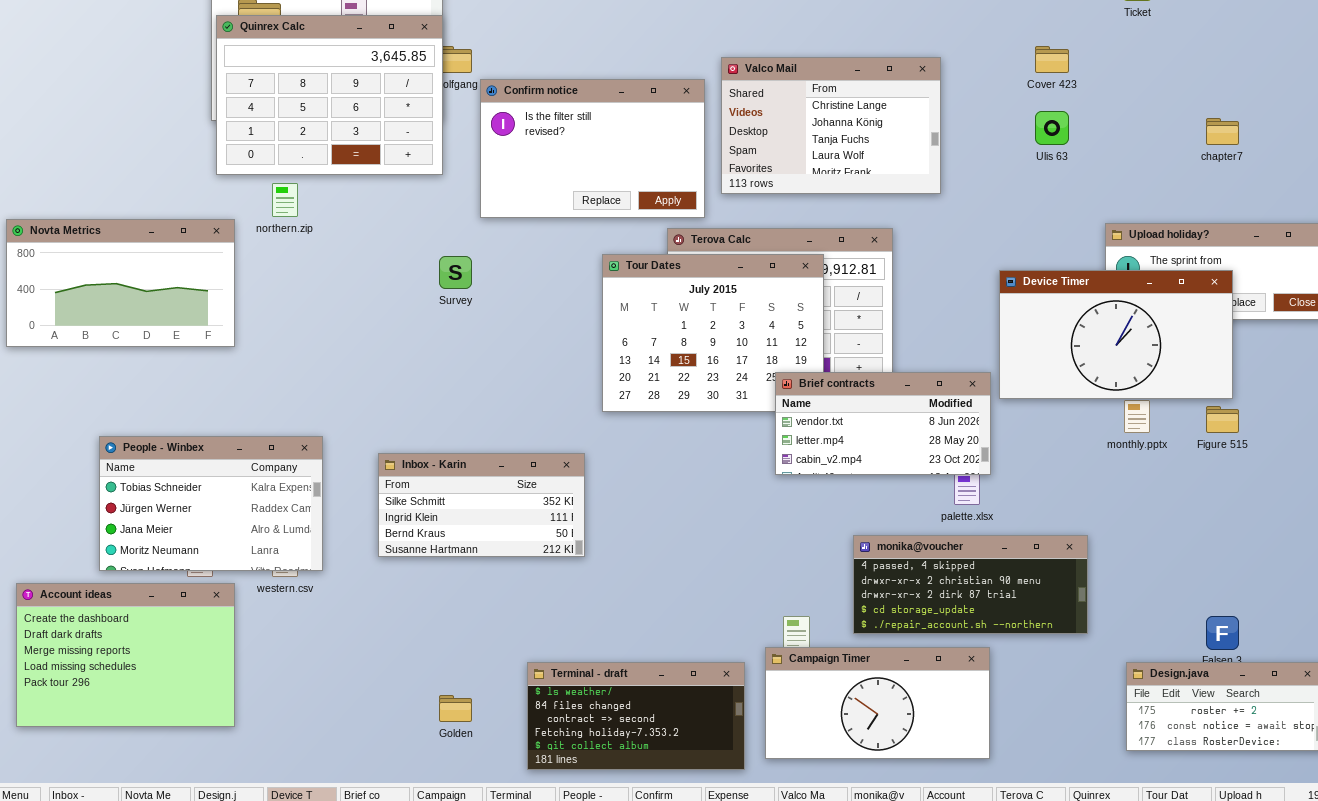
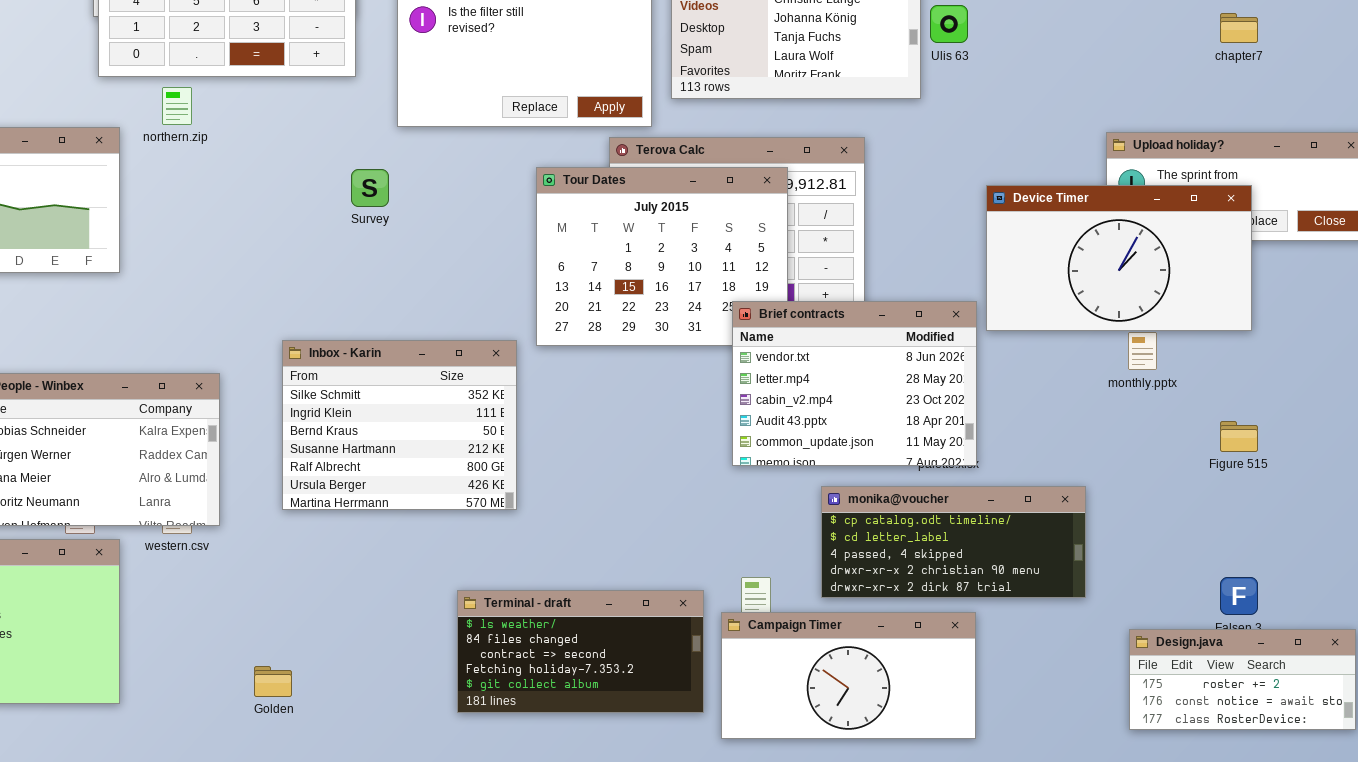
Ulis 63: [1035,111,1069,145] -> [930,5,968,43], moved
Brief contracts: [775,372,991,475] -> [732,301,977,466], resized
Figure 515: [1206,406,1239,433] -> [1220,421,1258,452], moved
Inbox - Karin: [378,453,585,557] -> [282,340,517,510], resized
monika@voucher: [853,535,1088,634] -> [821,486,1086,598], scrolled up 2 rows
Terminal - draft: [527,662,745,770] -> [457,590,704,713], moved
Golden: [439,695,472,722] -> [254,666,292,697], moved

